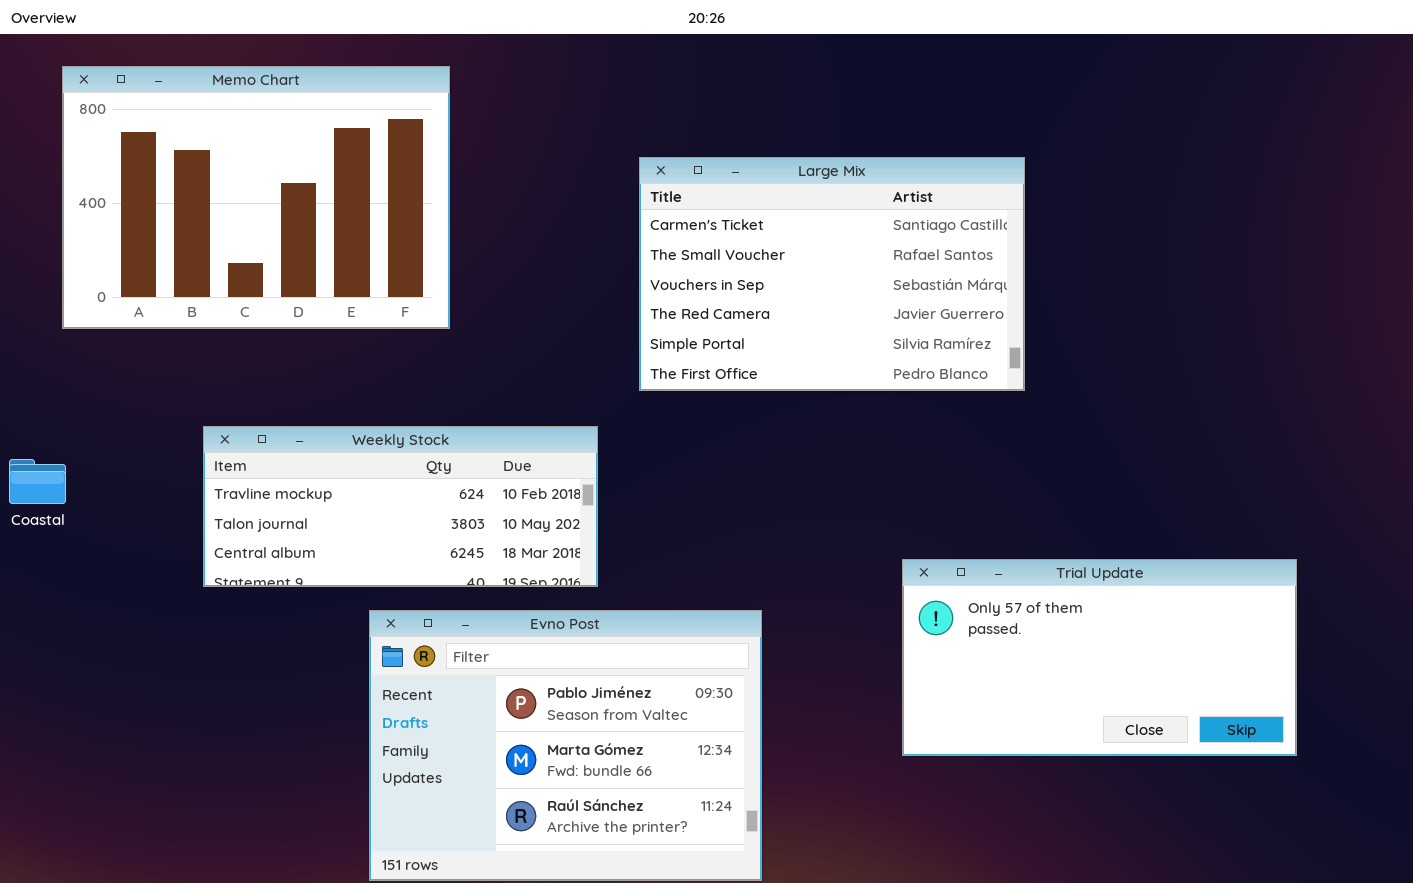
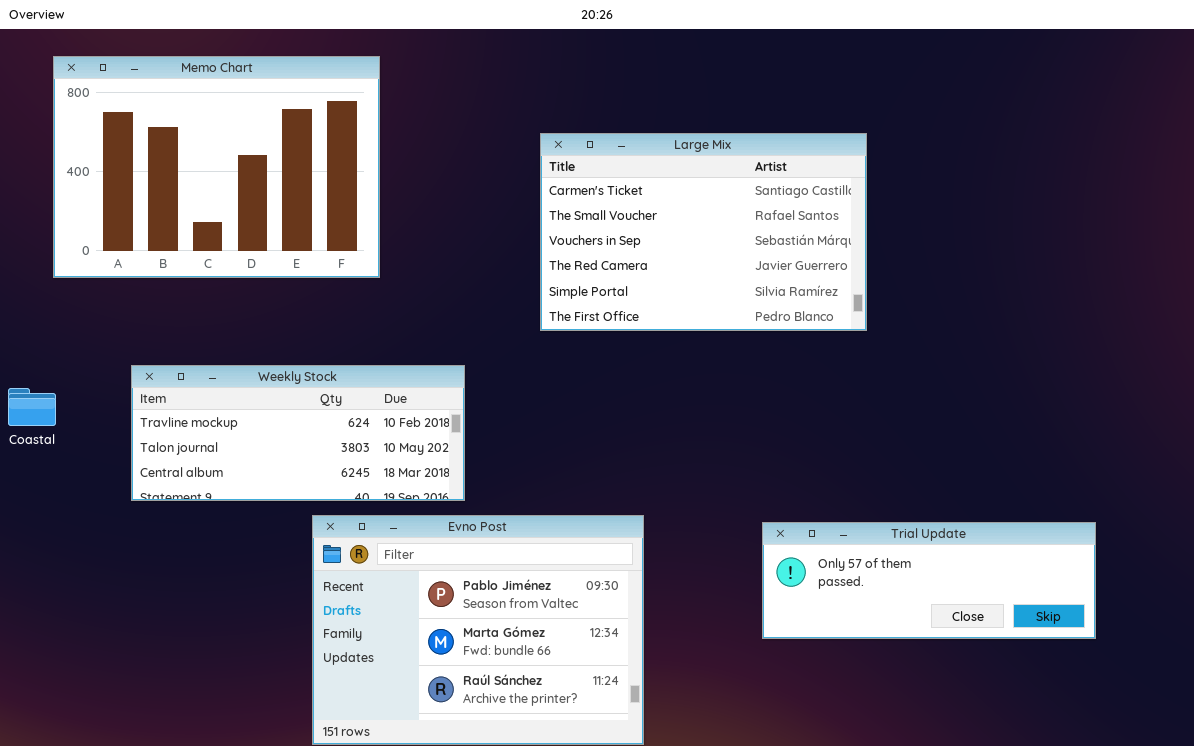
Weekly Stock: [203,426,598,587] -> [131,365,465,501], moved
Trial Update: [902,559,1297,756] -> [762,522,1096,639], resized

